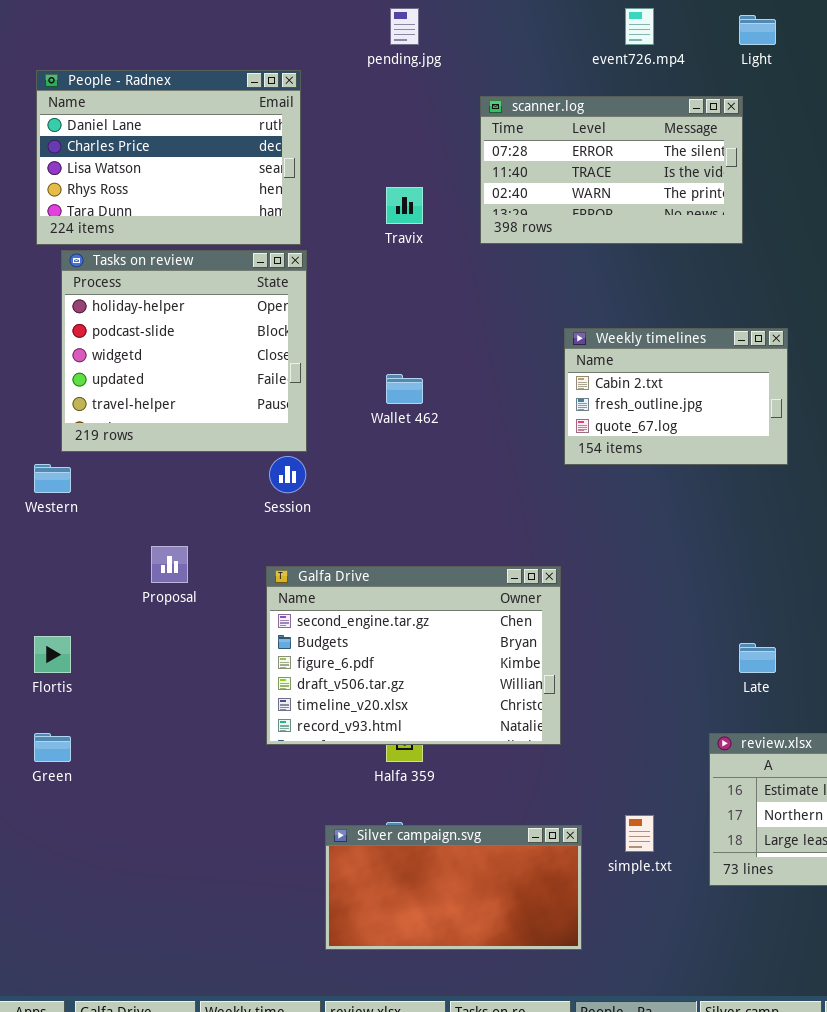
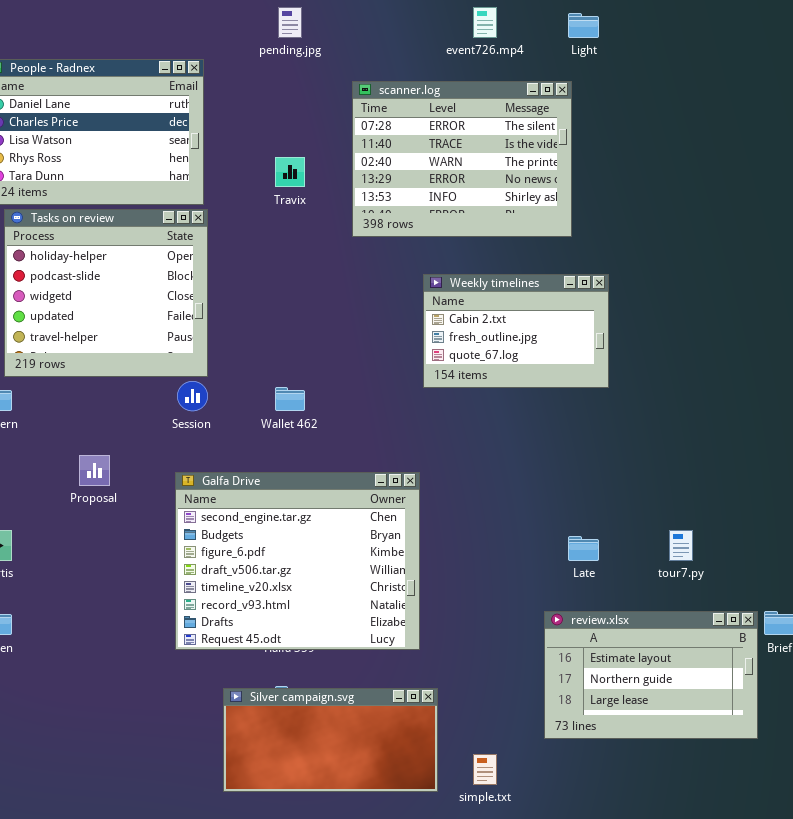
scanner.log: [480,96,743,244] -> [352,81,572,237], resized
Wallet 462: [386,374,423,404] -> [275,387,305,411], moved
Galfa Drive: [266,566,561,745] -> [175,472,420,650], resized
simple.txt: [625,815,654,852] -> [473,754,497,785], moved

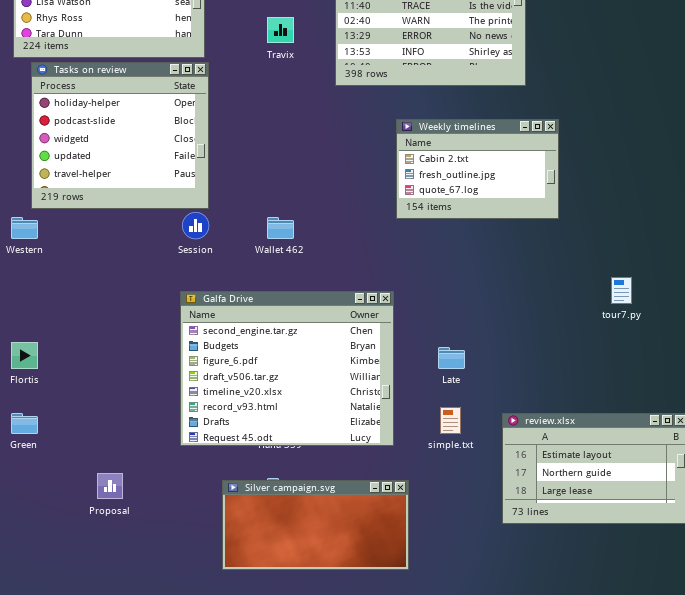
Proposal: [79,455,110,486] -> [97,473,123,499], moved
tour7.py: [669,530,693,561] -> [611,277,632,304], moved
Late: [568,536,599,561] -> [438,347,465,369], moved
simple.txt: [473,754,497,785] -> [440,407,461,434], moved

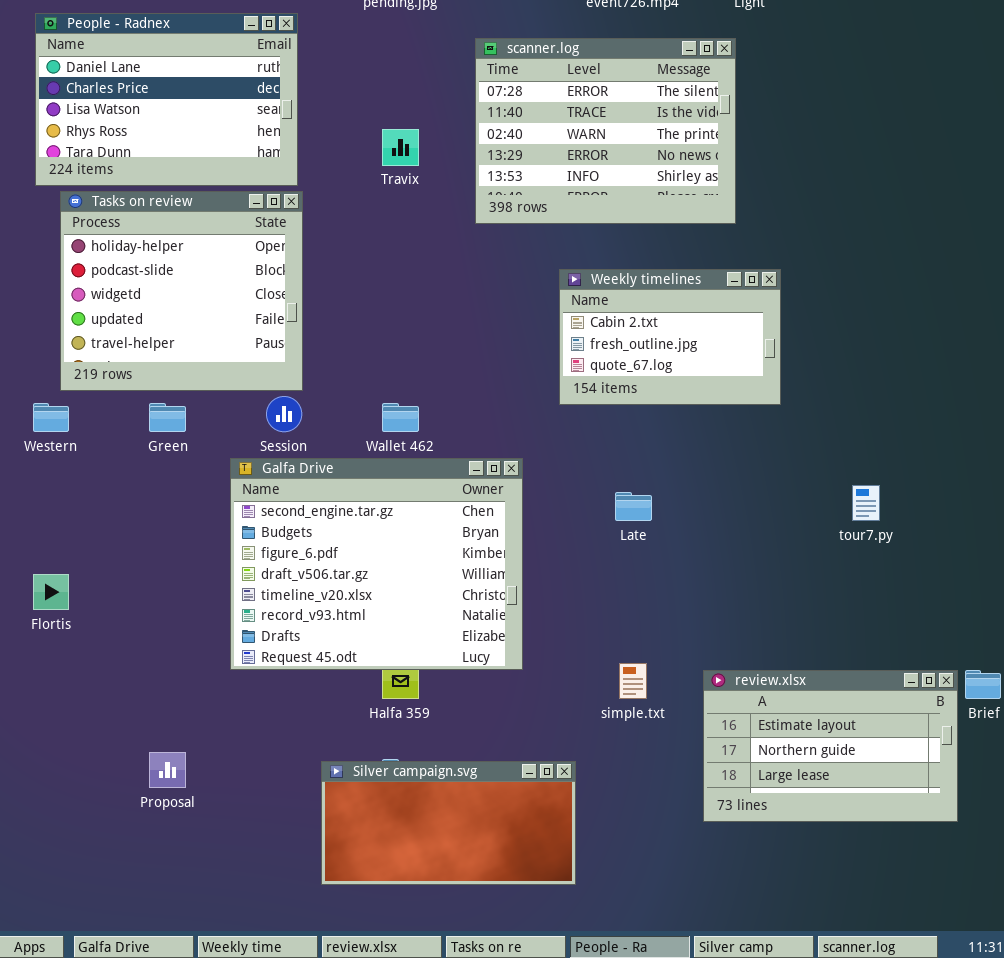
Galfa Drive: [180,291,394,446] -> [230,458,523,670], moved
Late: [438,347,465,369] -> [615,492,652,521], moved
Green: [11,413,38,434] -> [149,403,186,432], moved

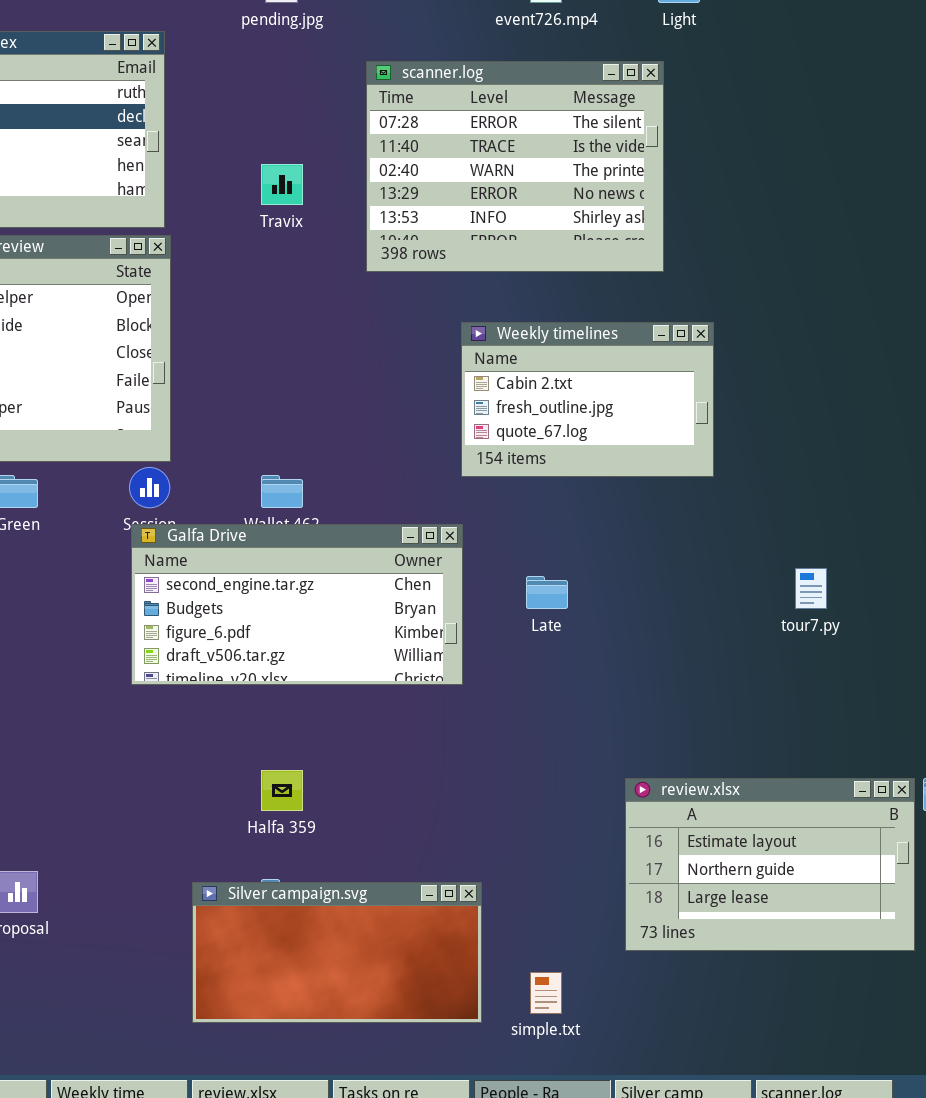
Galfa Drive: [230,458,523,670] -> [131,524,463,685], moved, resized
simple.txt: [619,663,647,699] -> [530,972,562,1014], moved

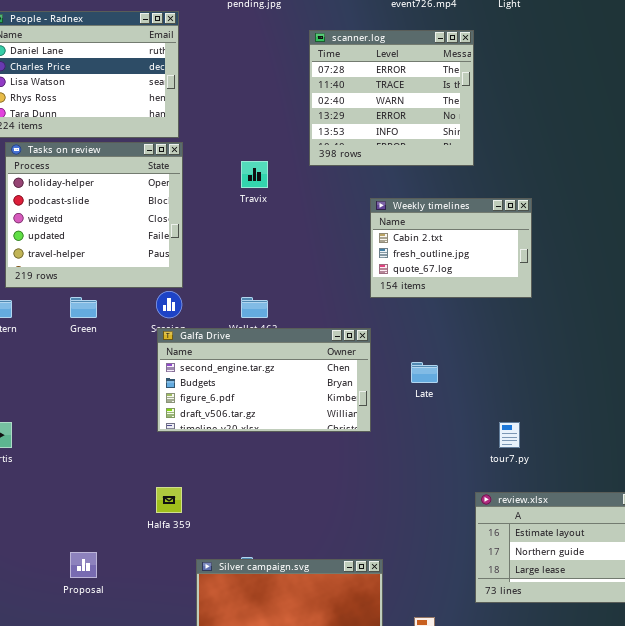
scanner.log: [366,61,664,272] -> [309,30,474,166], resized
Travix: [261,164,303,205] -> [241,161,268,188], moved
tour7.py: [795,568,827,609] -> [499,422,520,448], moved
Halfa 359: [261,770,303,811] -> [156,487,182,513], moved

